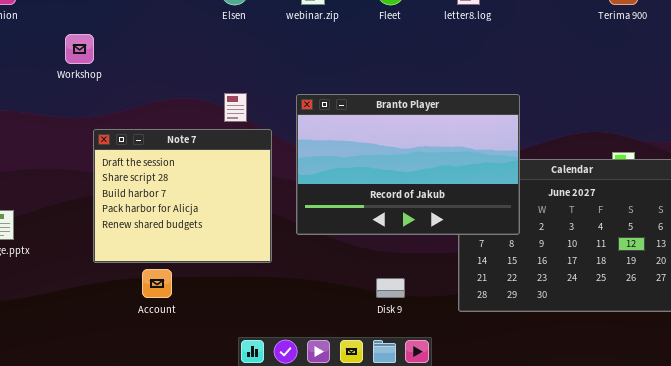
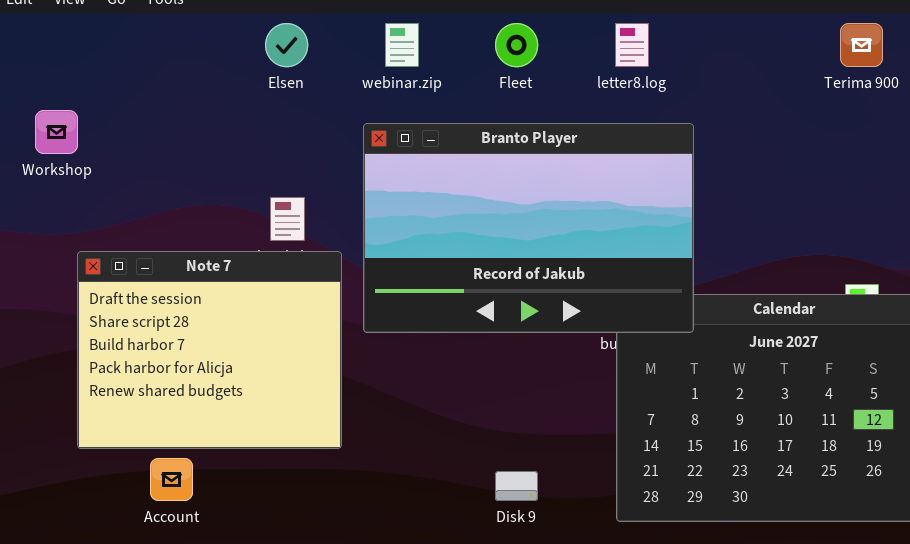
Branto Player: [296,94,520,235] -> [363,123,694,333], moved

